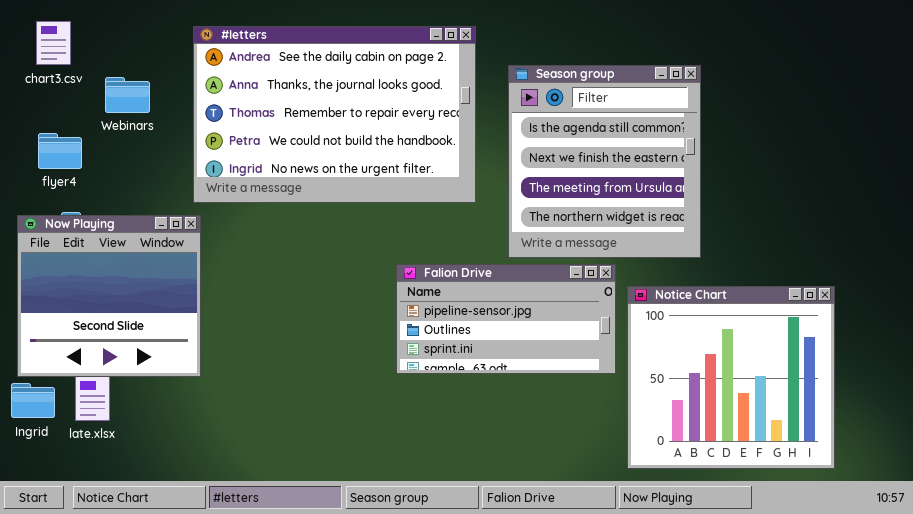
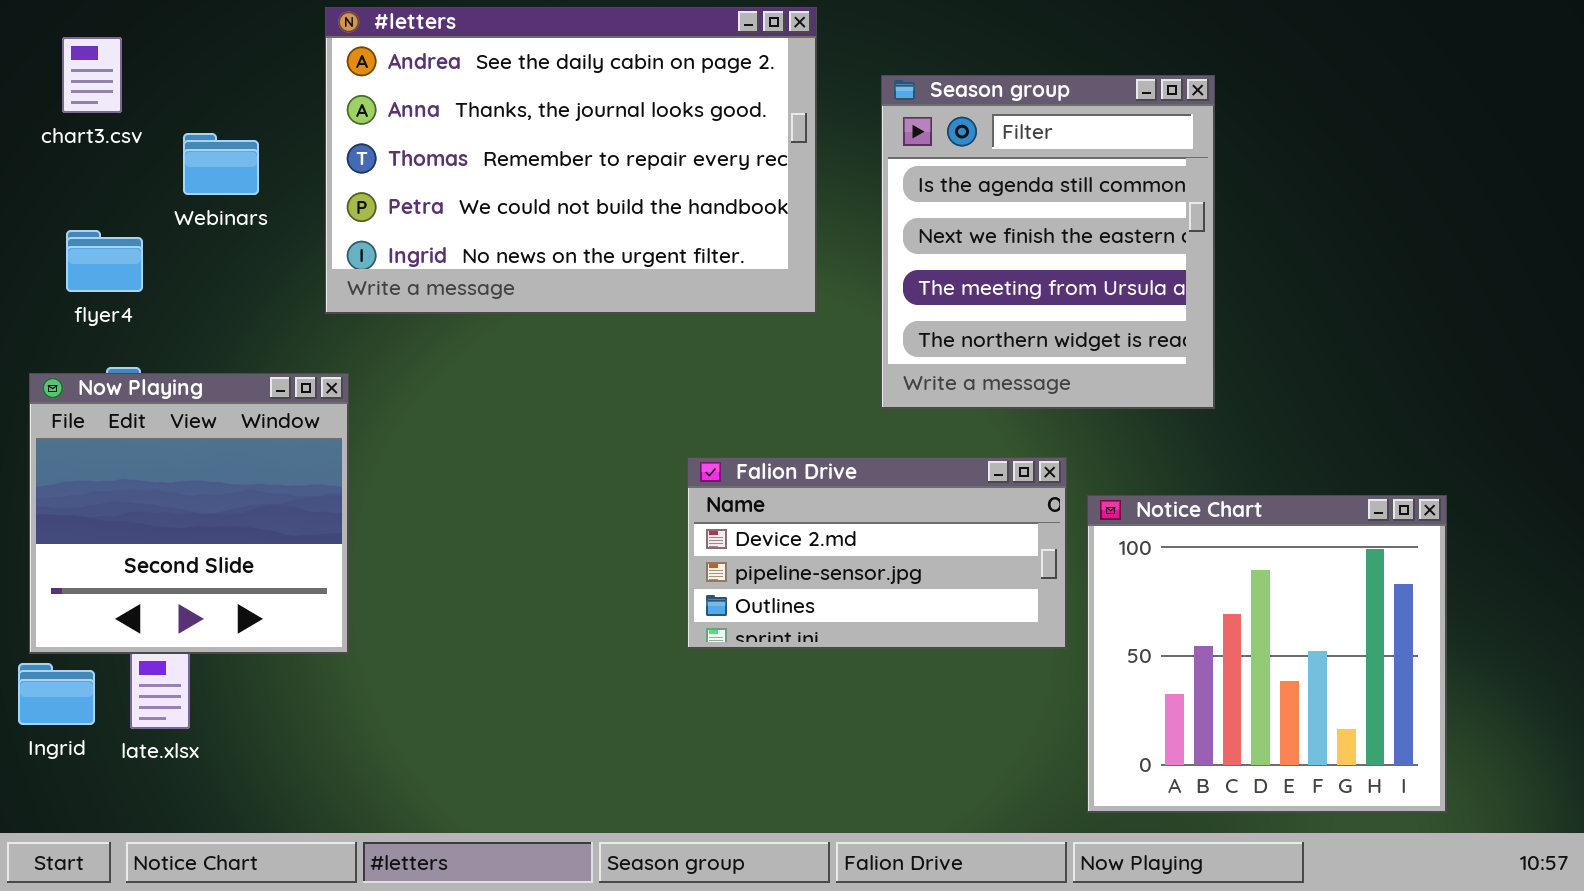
#letters: [193,26,476,203] -> [325,7,817,314], moved
Season group: [508,65,701,258] -> [881,75,1215,409], moved
Falion Drive: [396,264,616,374] -> [687,457,1067,649], scrolled up 1 row

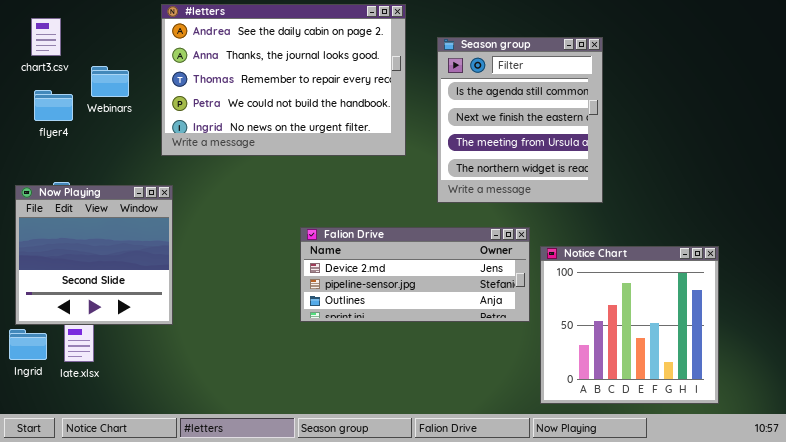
flyer4: [66,230,143,292] -> [34,90,73,121], moved
Falion Drive: [687,457,1067,649] -> [300,227,530,322], resized

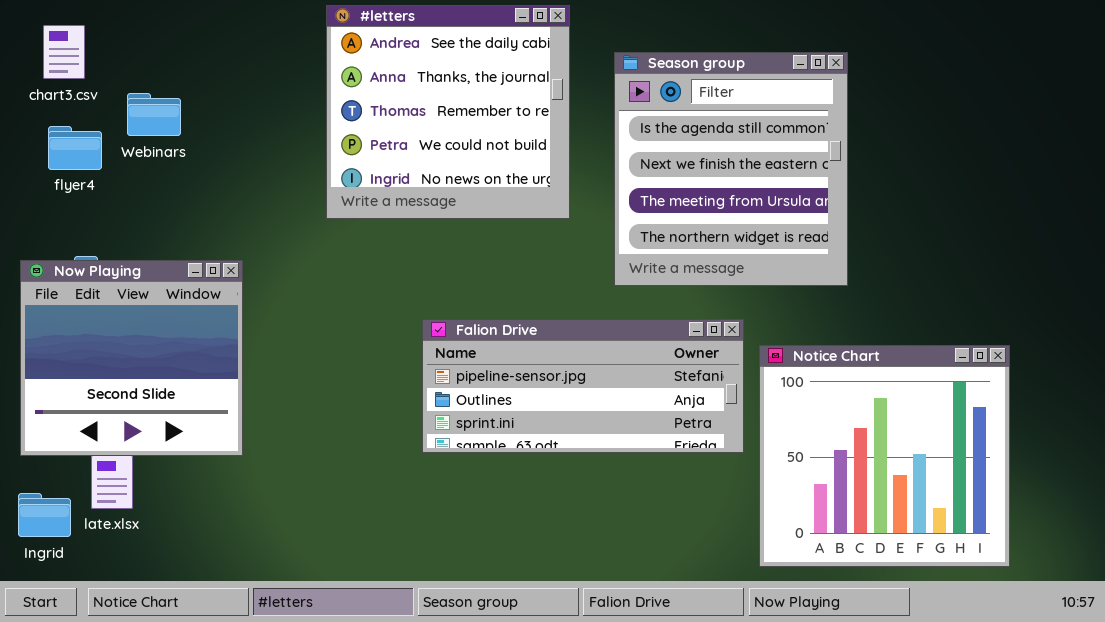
#letters: [161,4,406,156] -> [326,5,570,219], resized
Falion Drive: [300,227,530,322] -> [422,319,744,453], scrolled down 1 row
Ingrid: [9,329,47,360] -> [18,493,71,537], moved

